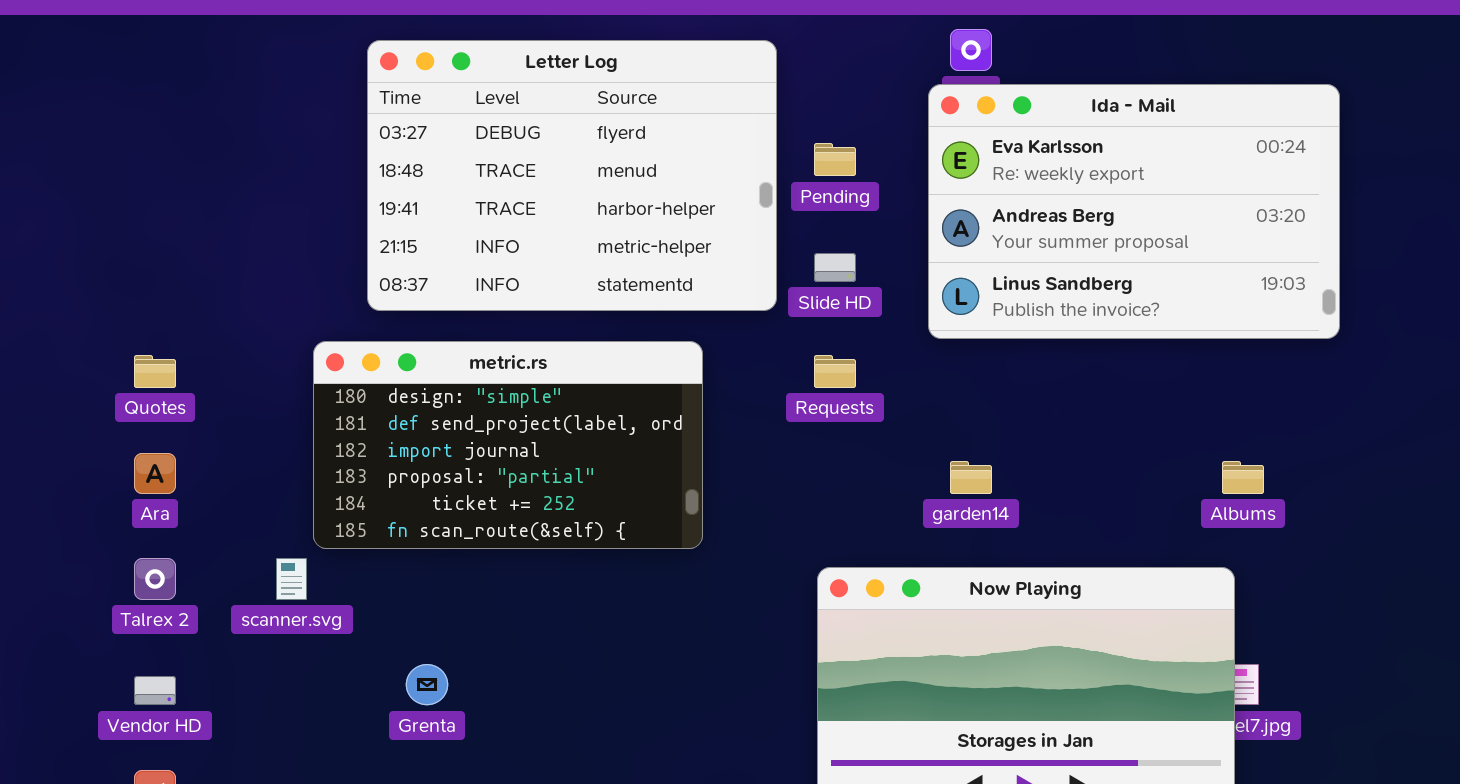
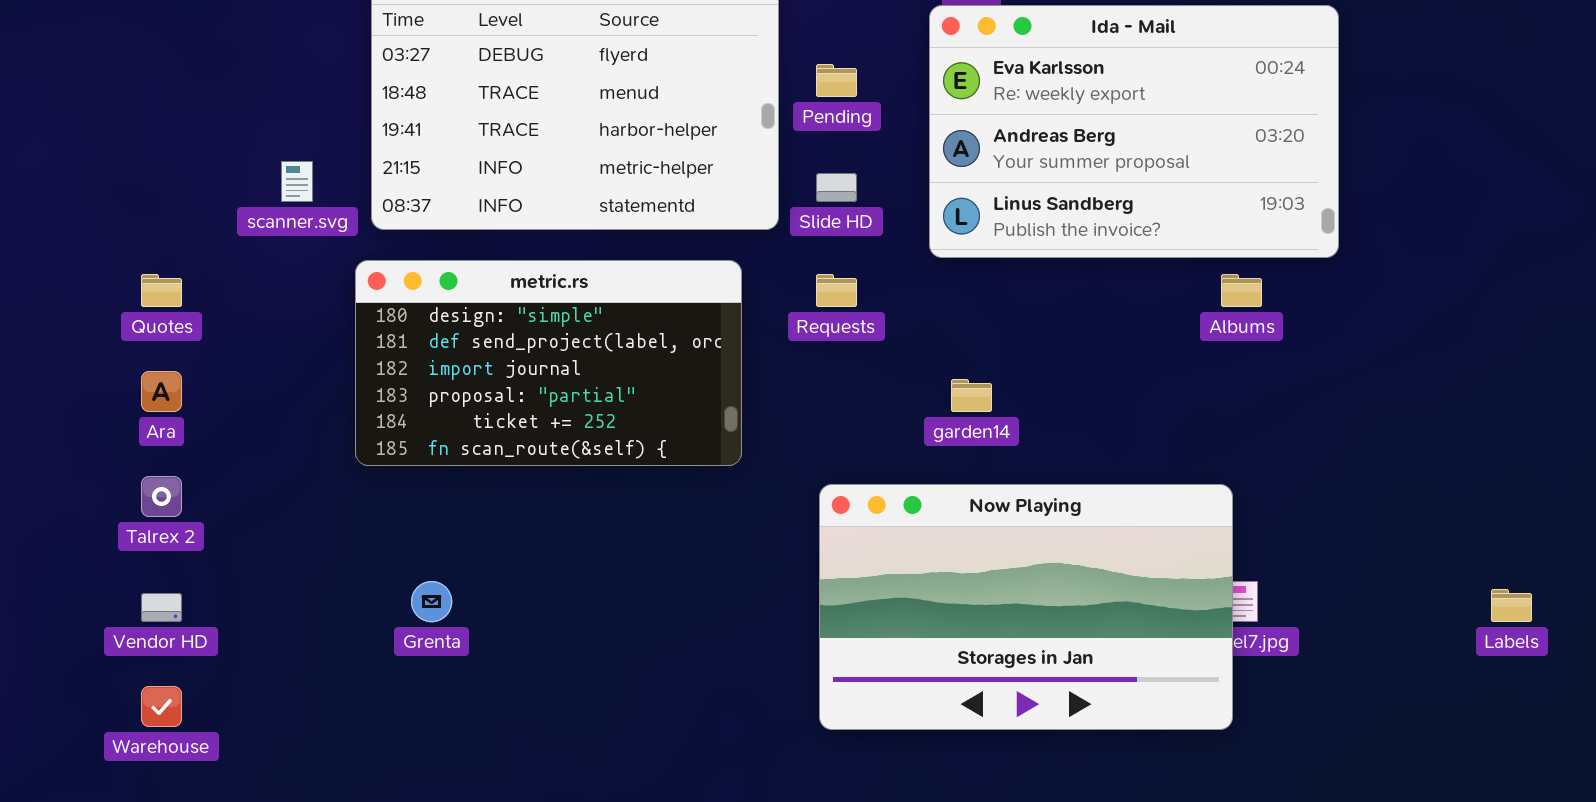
metric.rs: [313,341,703,549] -> [355,260,742,466], moved
Albums: [1222,461,1264,494] -> [1221,274,1262,307], moved
scanner.svg: [276,558,307,600] -> [281,161,313,202], moved

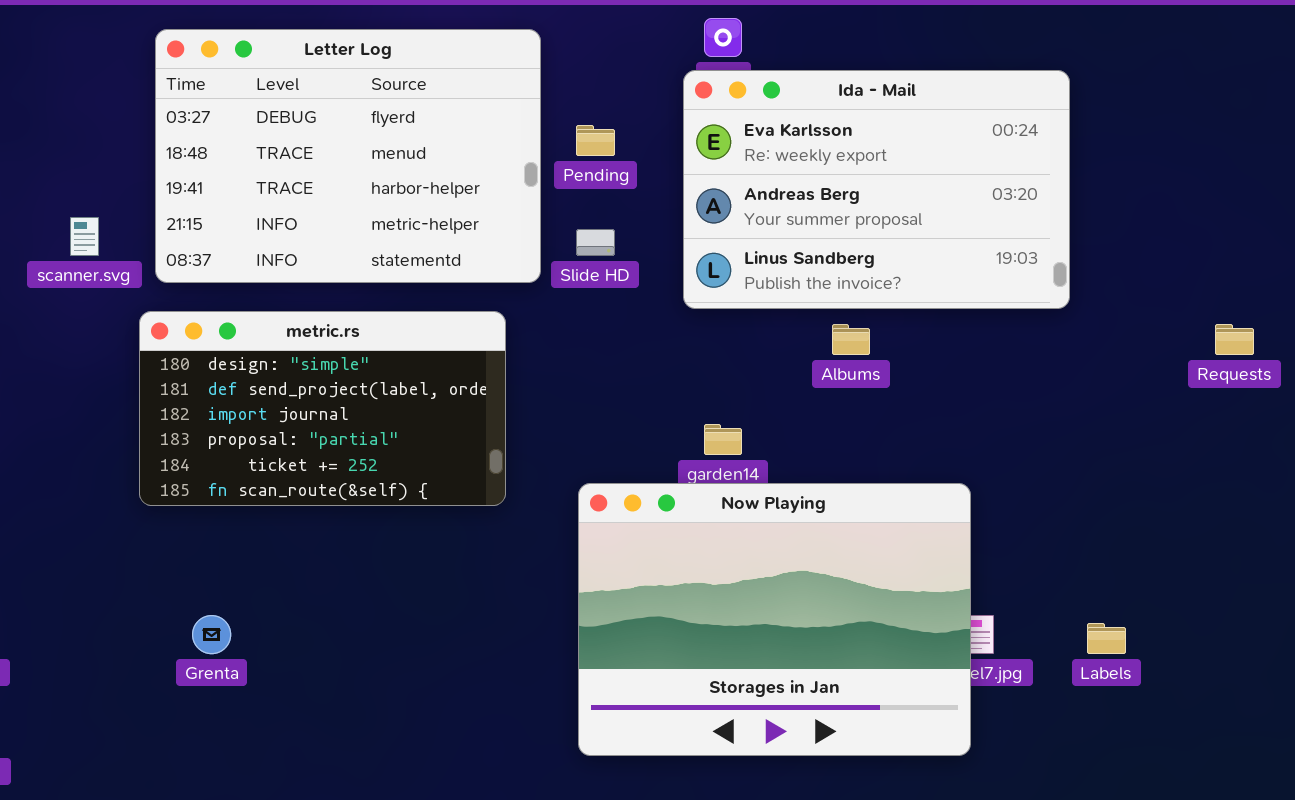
Requests: [816,274,857,307] -> [1215,324,1254,355], moved
Albums: [1221,274,1262,307] -> [832,324,870,355], moved
Now Playing: [819,484,1233,730] -> [578,483,971,756], resized
Labels: [1491,589,1532,622] -> [1087,623,1126,654], moved

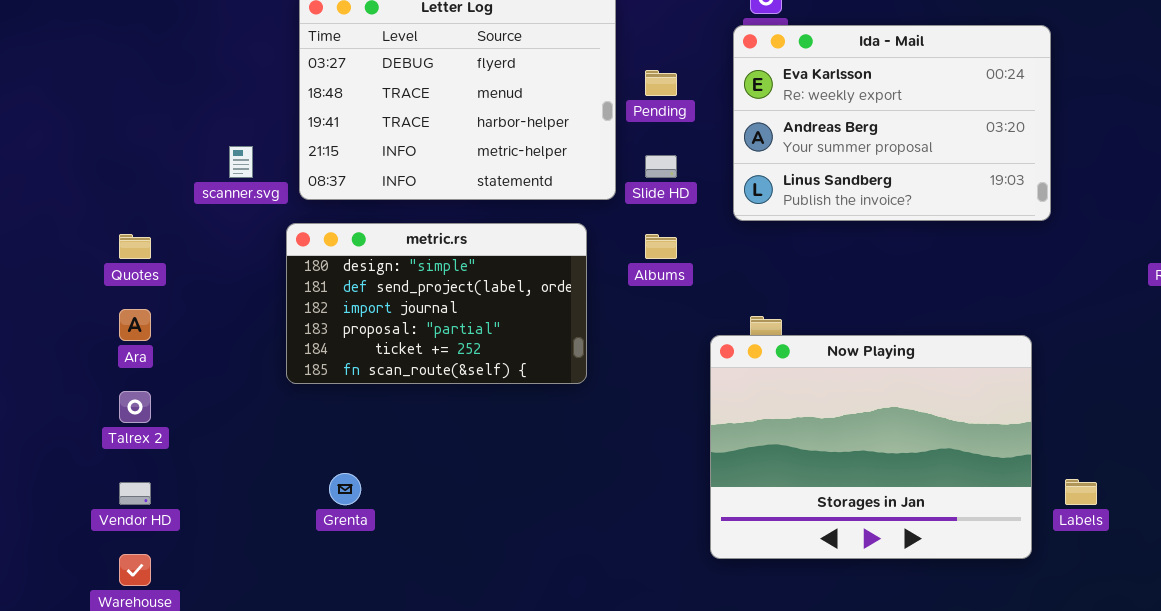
Albums: [832,324,870,355] -> [645,234,677,259], moved
Now Playing: [578,483,971,756] -> [710,335,1032,559], moved

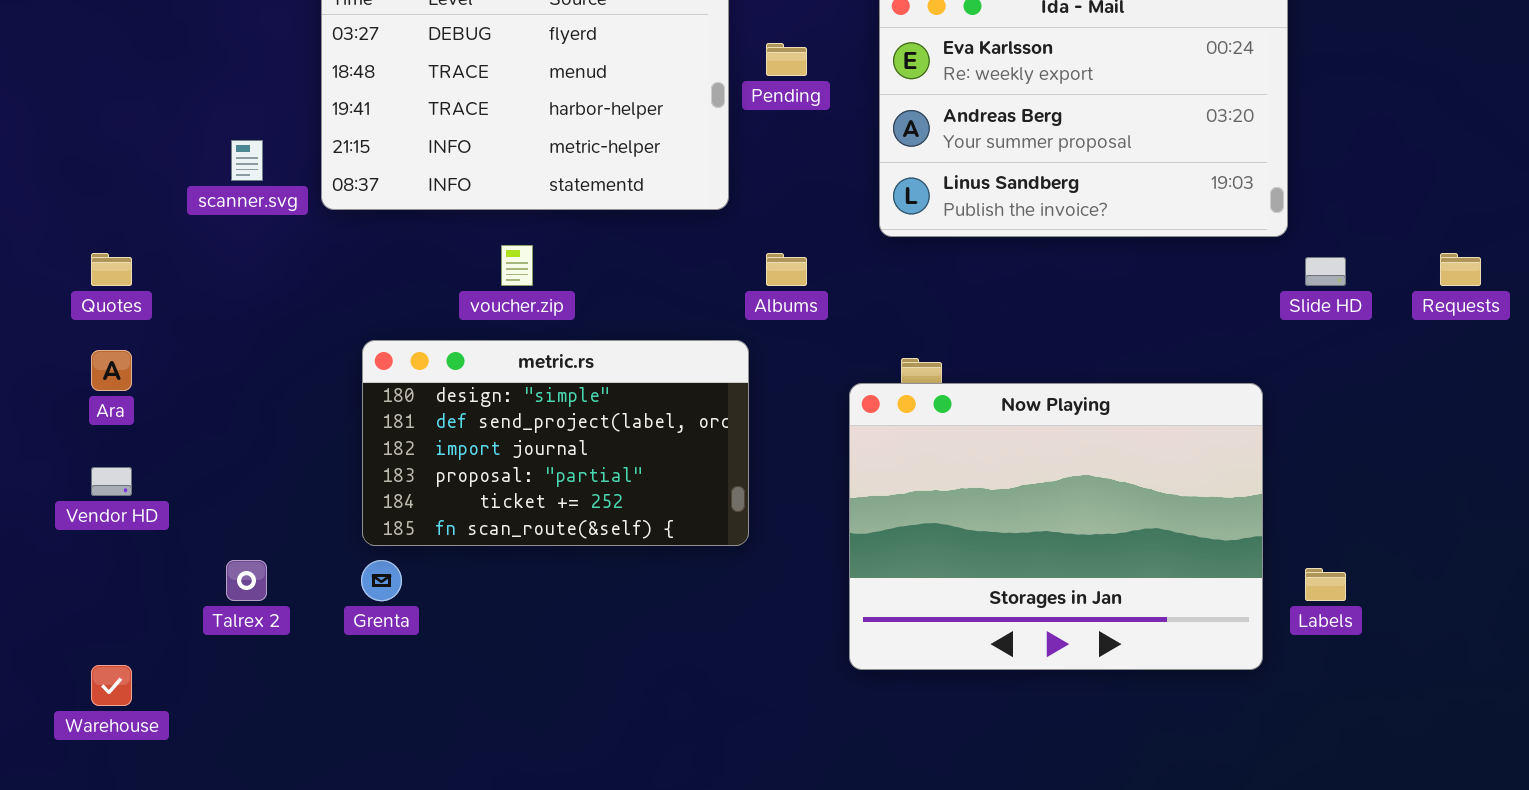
Slide HD: [645,155,677,178] -> [1305,257,1346,286], moved
metric.rs: [286,223,587,384] -> [362,340,749,546], moved
Talrex 2: [119,391,151,423] -> [226,560,267,601], moved
Vendor HD: [119,482,151,505] -> [91,467,132,496], moved

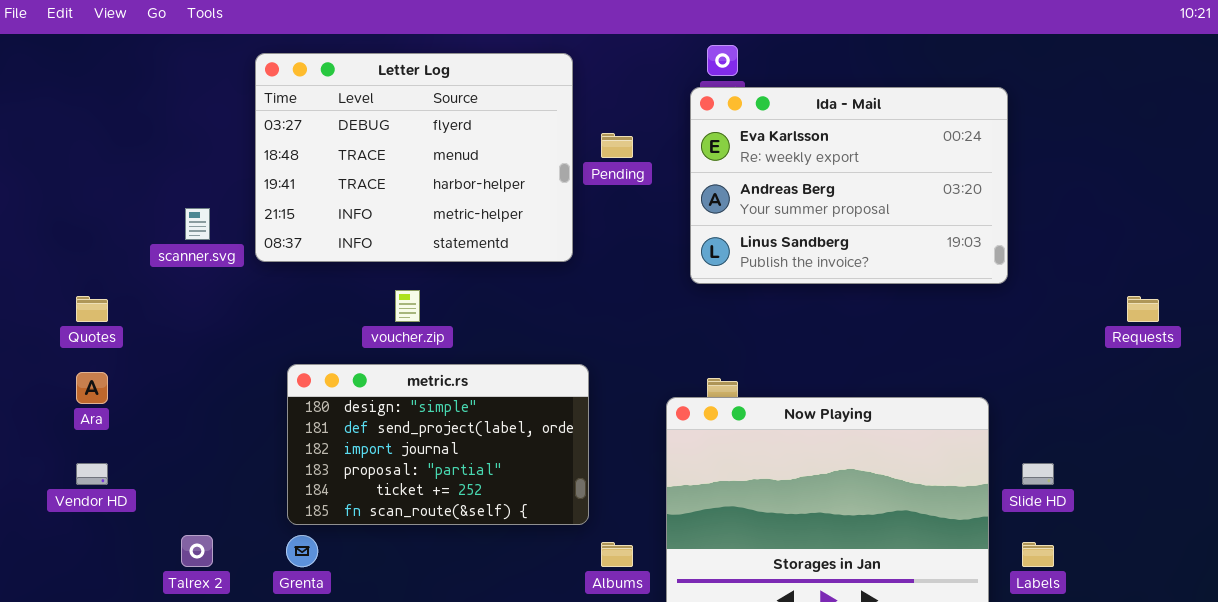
Albums: [766,253,807,286] -> [601,542,633,567], moved
Slide HD: [1305,257,1346,286] -> [1022,463,1054,485], moved

